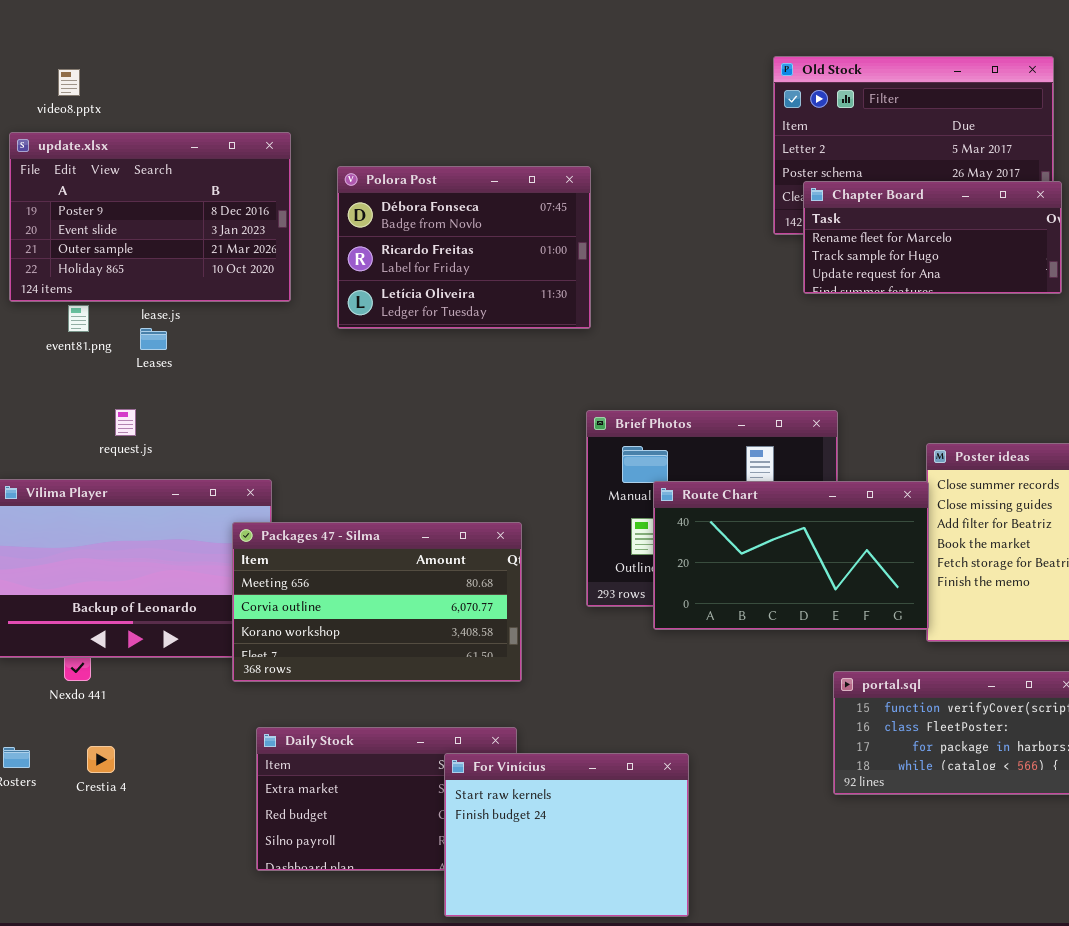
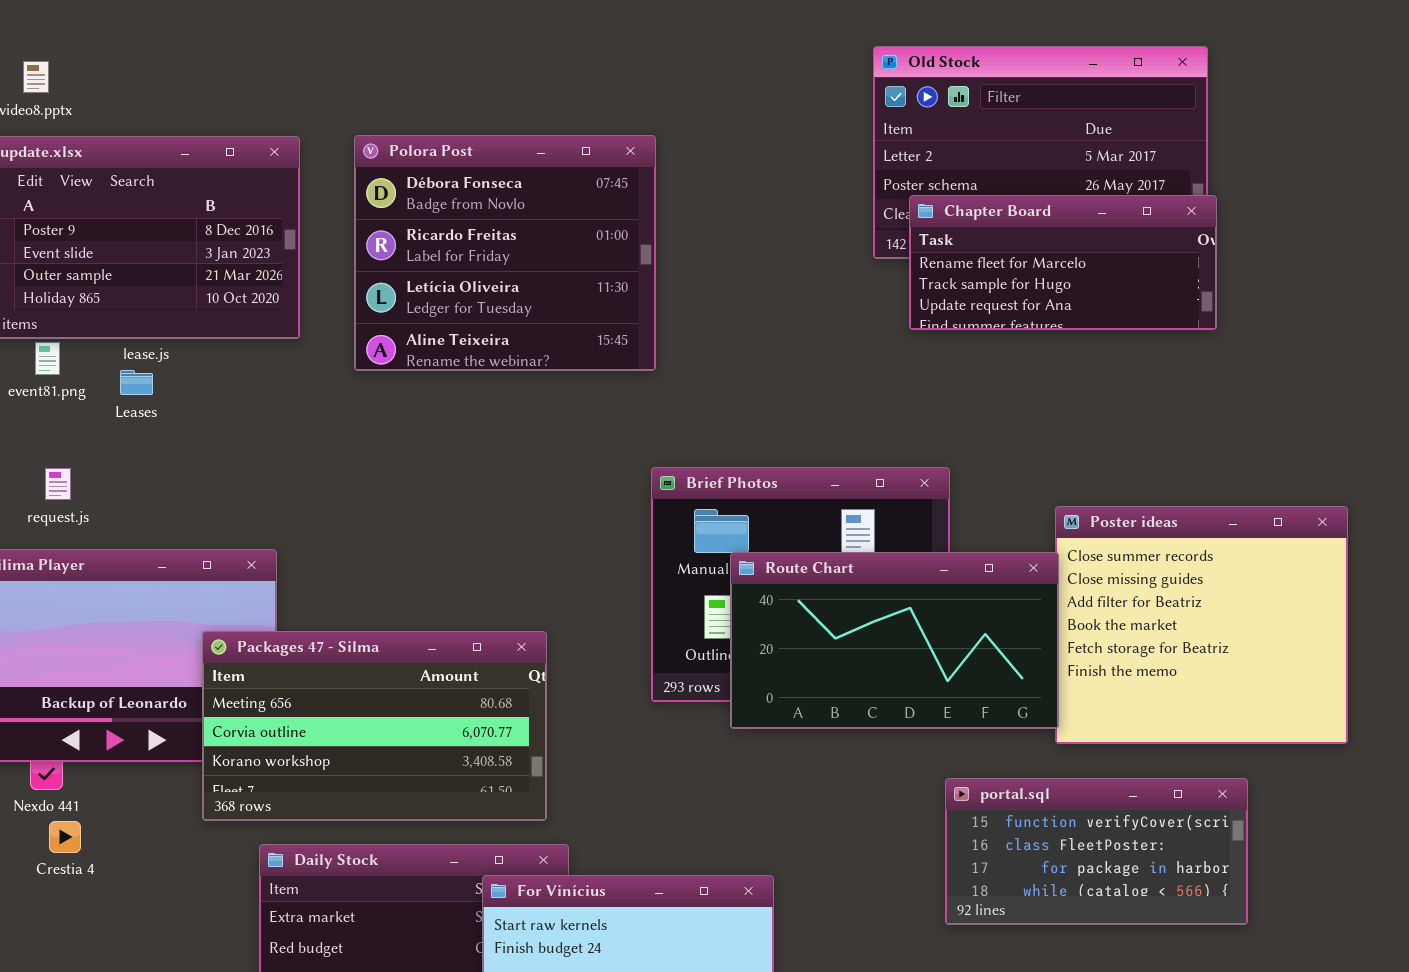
Polora Post: [337,166,591,329] -> [354,135,656,371], resized
request.js: [115,409,136,436] -> [45,468,71,500], moved
Packages 47 - Silma: [232,522,522,682] -> [202,631,547,821], moved
Crestia 4: [87,746,115,773] -> [49,821,81,853], moved

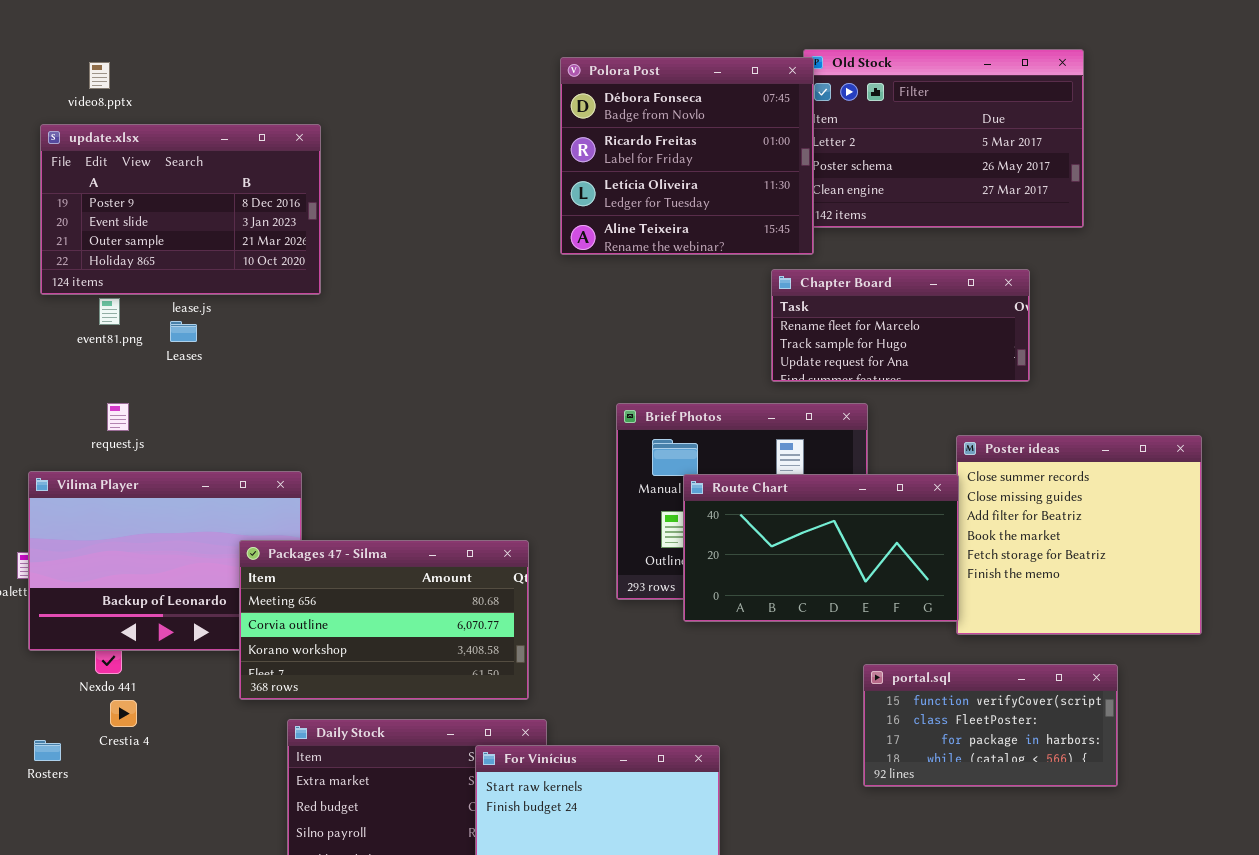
Polora Post: [354,135,656,371] -> [560,57,814,255], moved
Chapter Board: [909,195,1217,330] -> [771,269,1030,382], moved

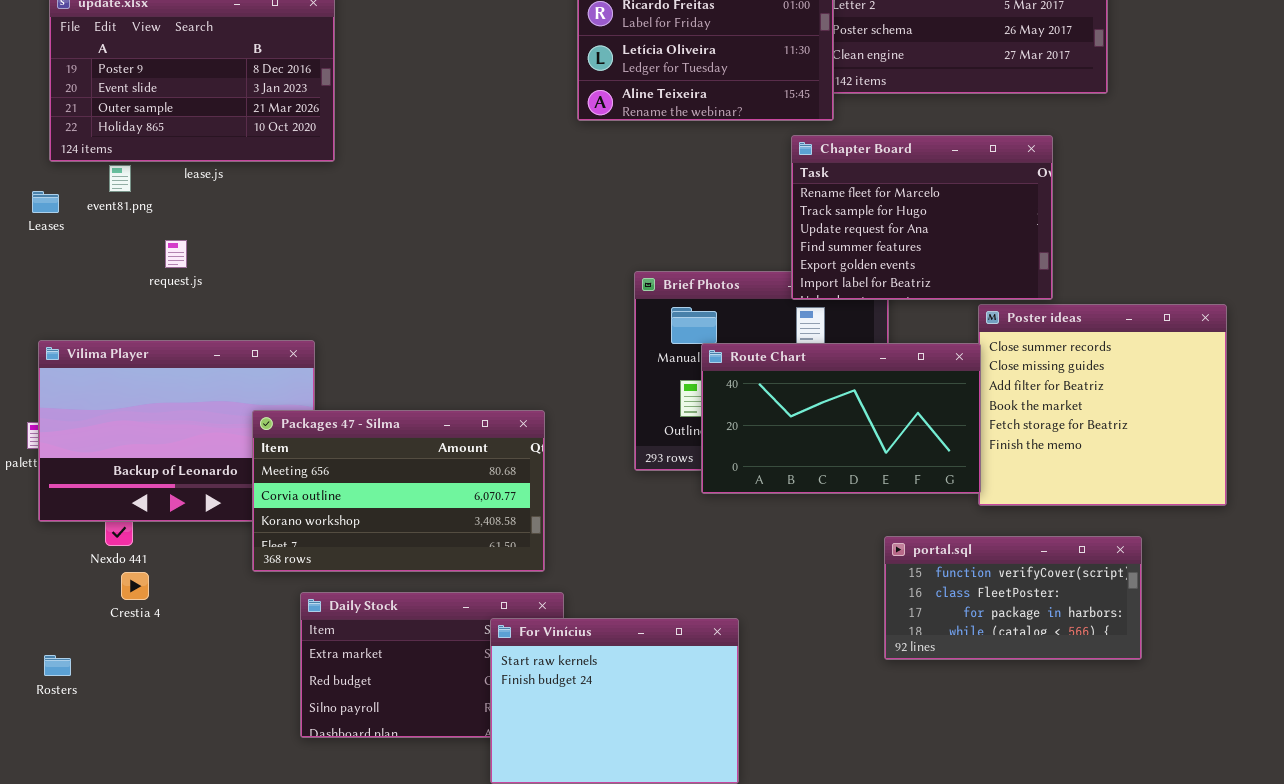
Chapter Board: [771,269,1030,382] -> [791,135,1053,300], resized
Leases: [170,321,197,342] -> [32,191,59,213], moved
request.js: [107,403,129,431] -> [165,240,187,268], moved
Rosters: [34,740,61,761] -> [44,655,71,676], moved

